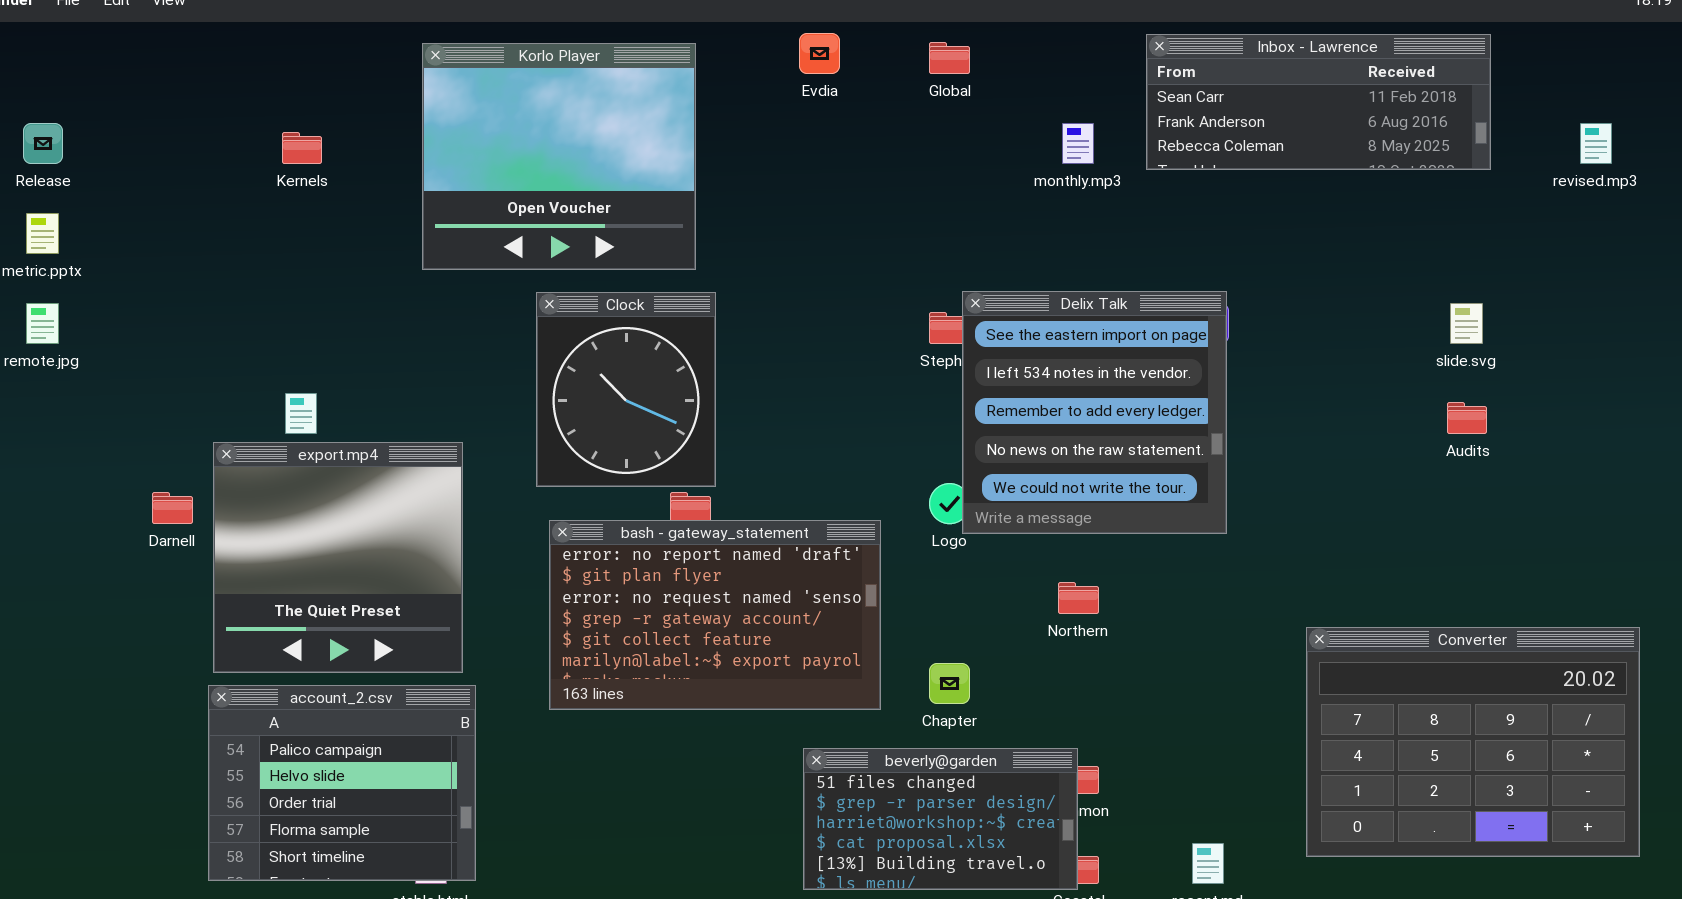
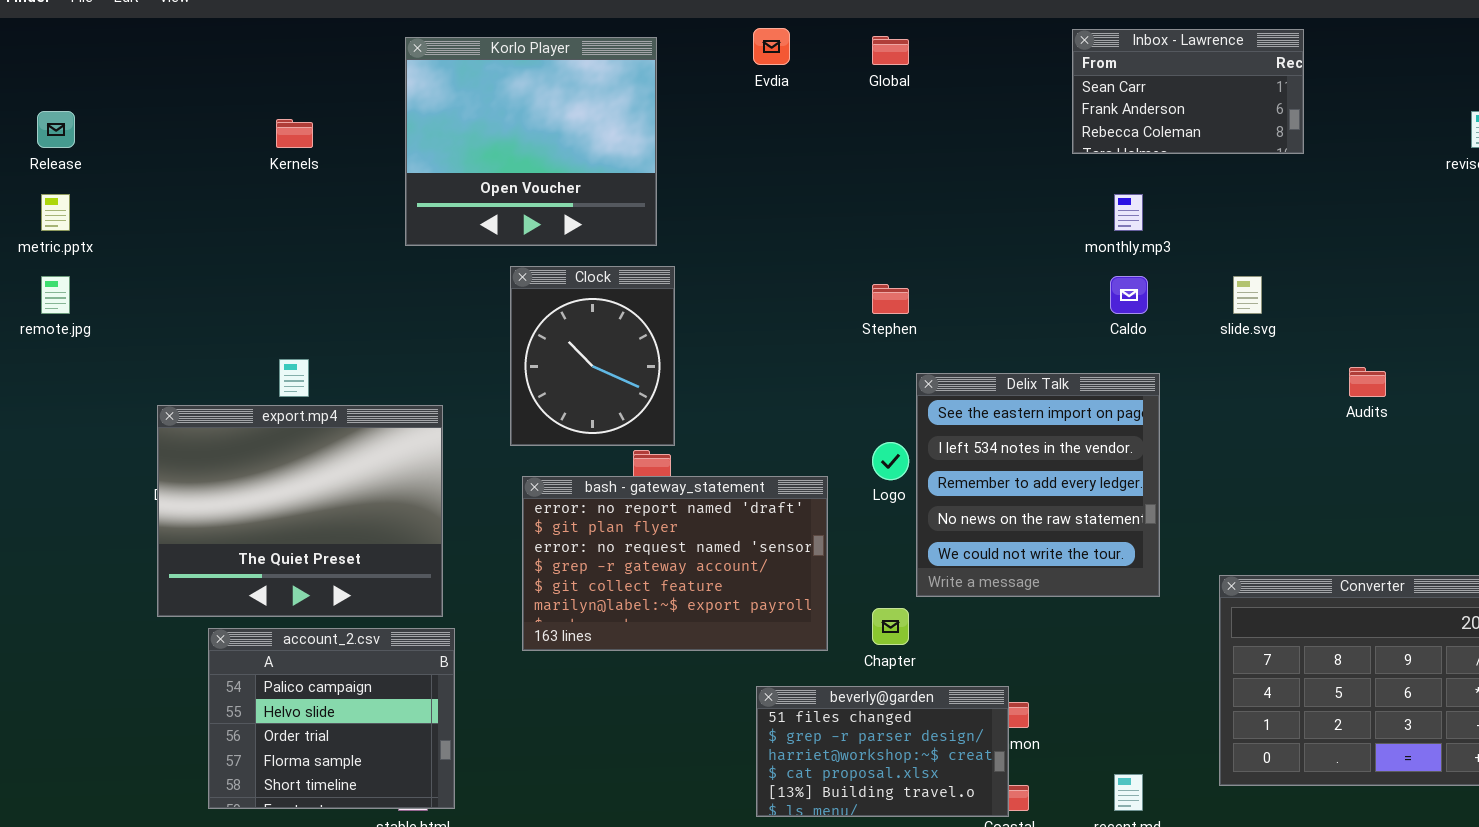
Inbox - Lawrence: [1146,34,1491,170] -> [1072,29,1304,154], resized
monthly.mp3: [1062,123,1094,164] -> [1114,194,1143,231], moved
Delix Talk: [962,291,1227,534] -> [916,373,1160,597], moved
slide.svg: [1450,303,1483,344] -> [1233,276,1262,314], moved
export.mp4: [213,442,463,673] -> [157,405,443,617], resized

